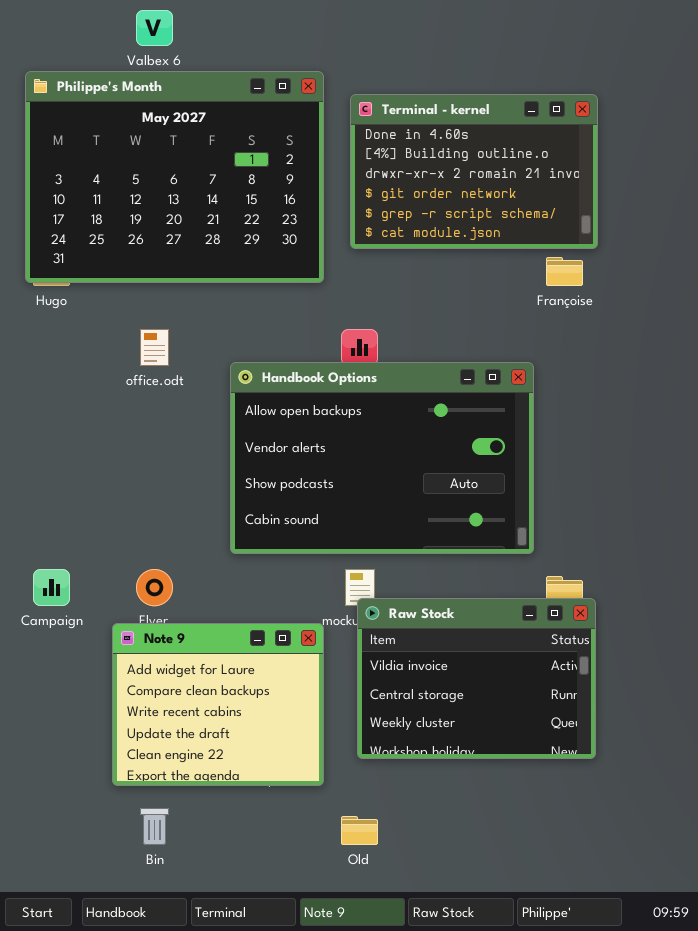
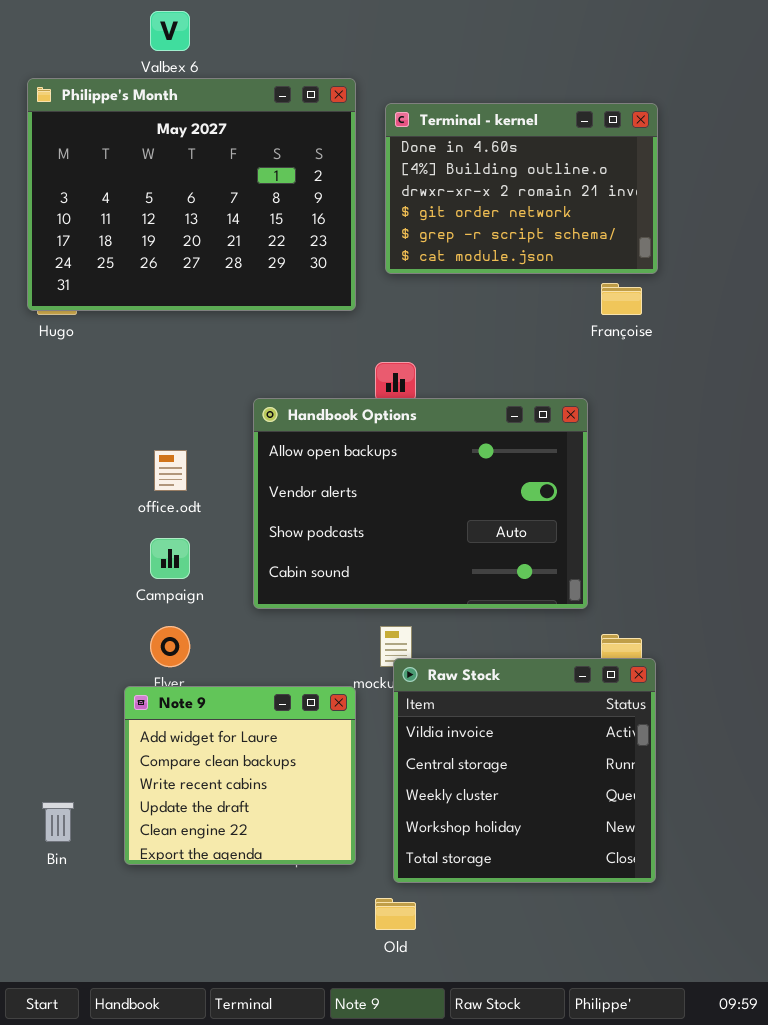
office.odt: [140,329,169,366] -> [154,450,187,491], moved
Campaign: [33,569,70,606] -> [150,538,190,579], moved
Raw Stock: [357,598,596,759] -> [393,658,656,883], resized
Bin: [140,808,169,845] -> [42,802,74,842], moved

